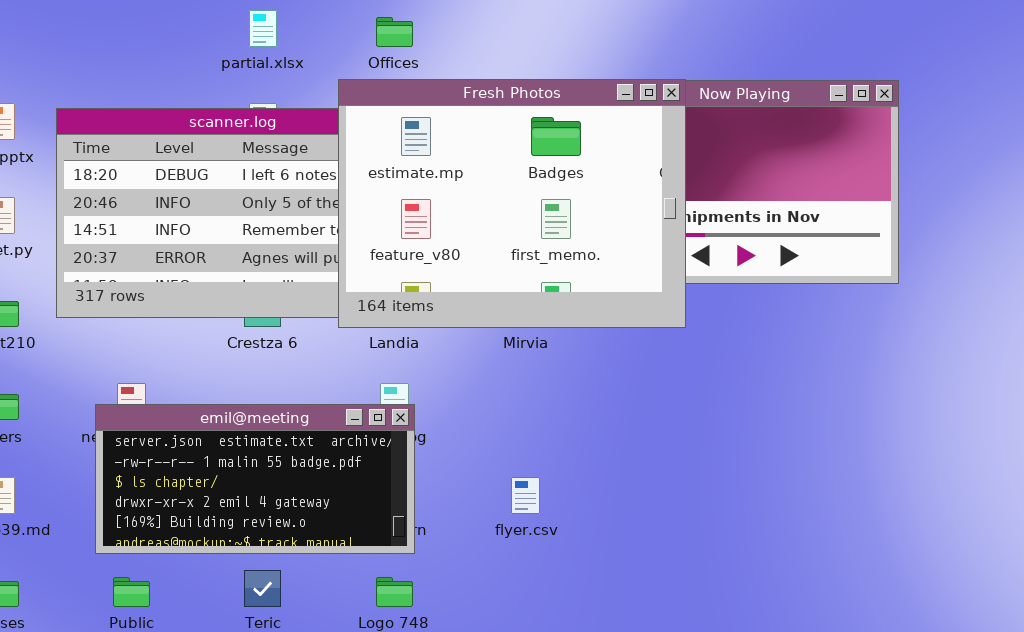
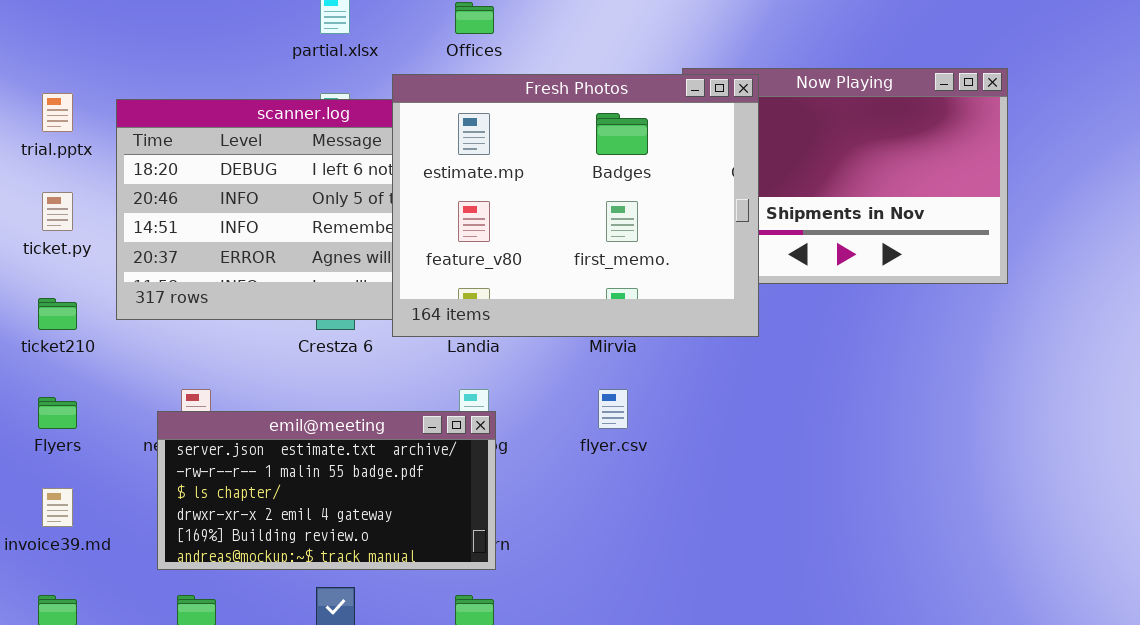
Fresh Photos: [338,79,686,328] -> [392,74,759,337], moved
flyer.csv: [511,477,540,514] -> [598,389,628,429], moved

